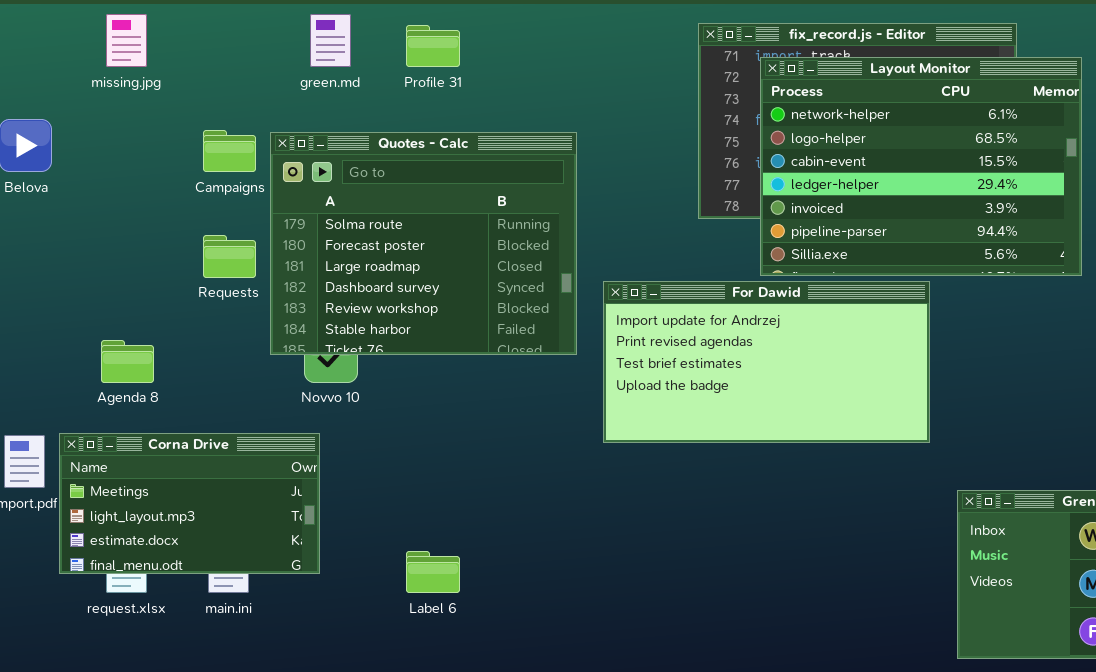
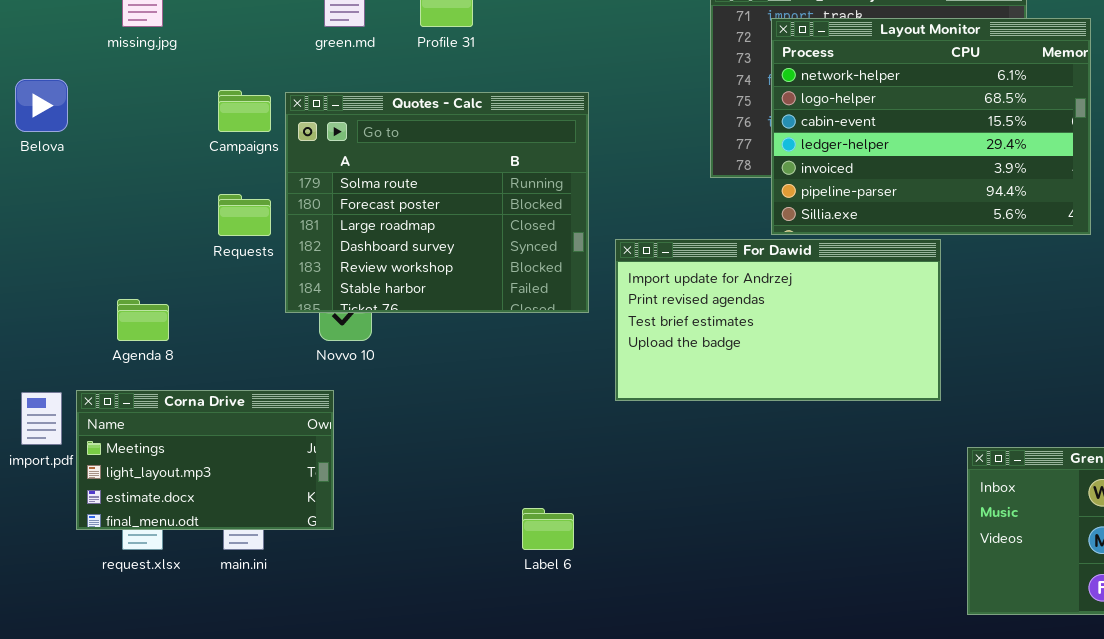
Label 6: [406,551,460,593] -> [522,508,574,550], moved

